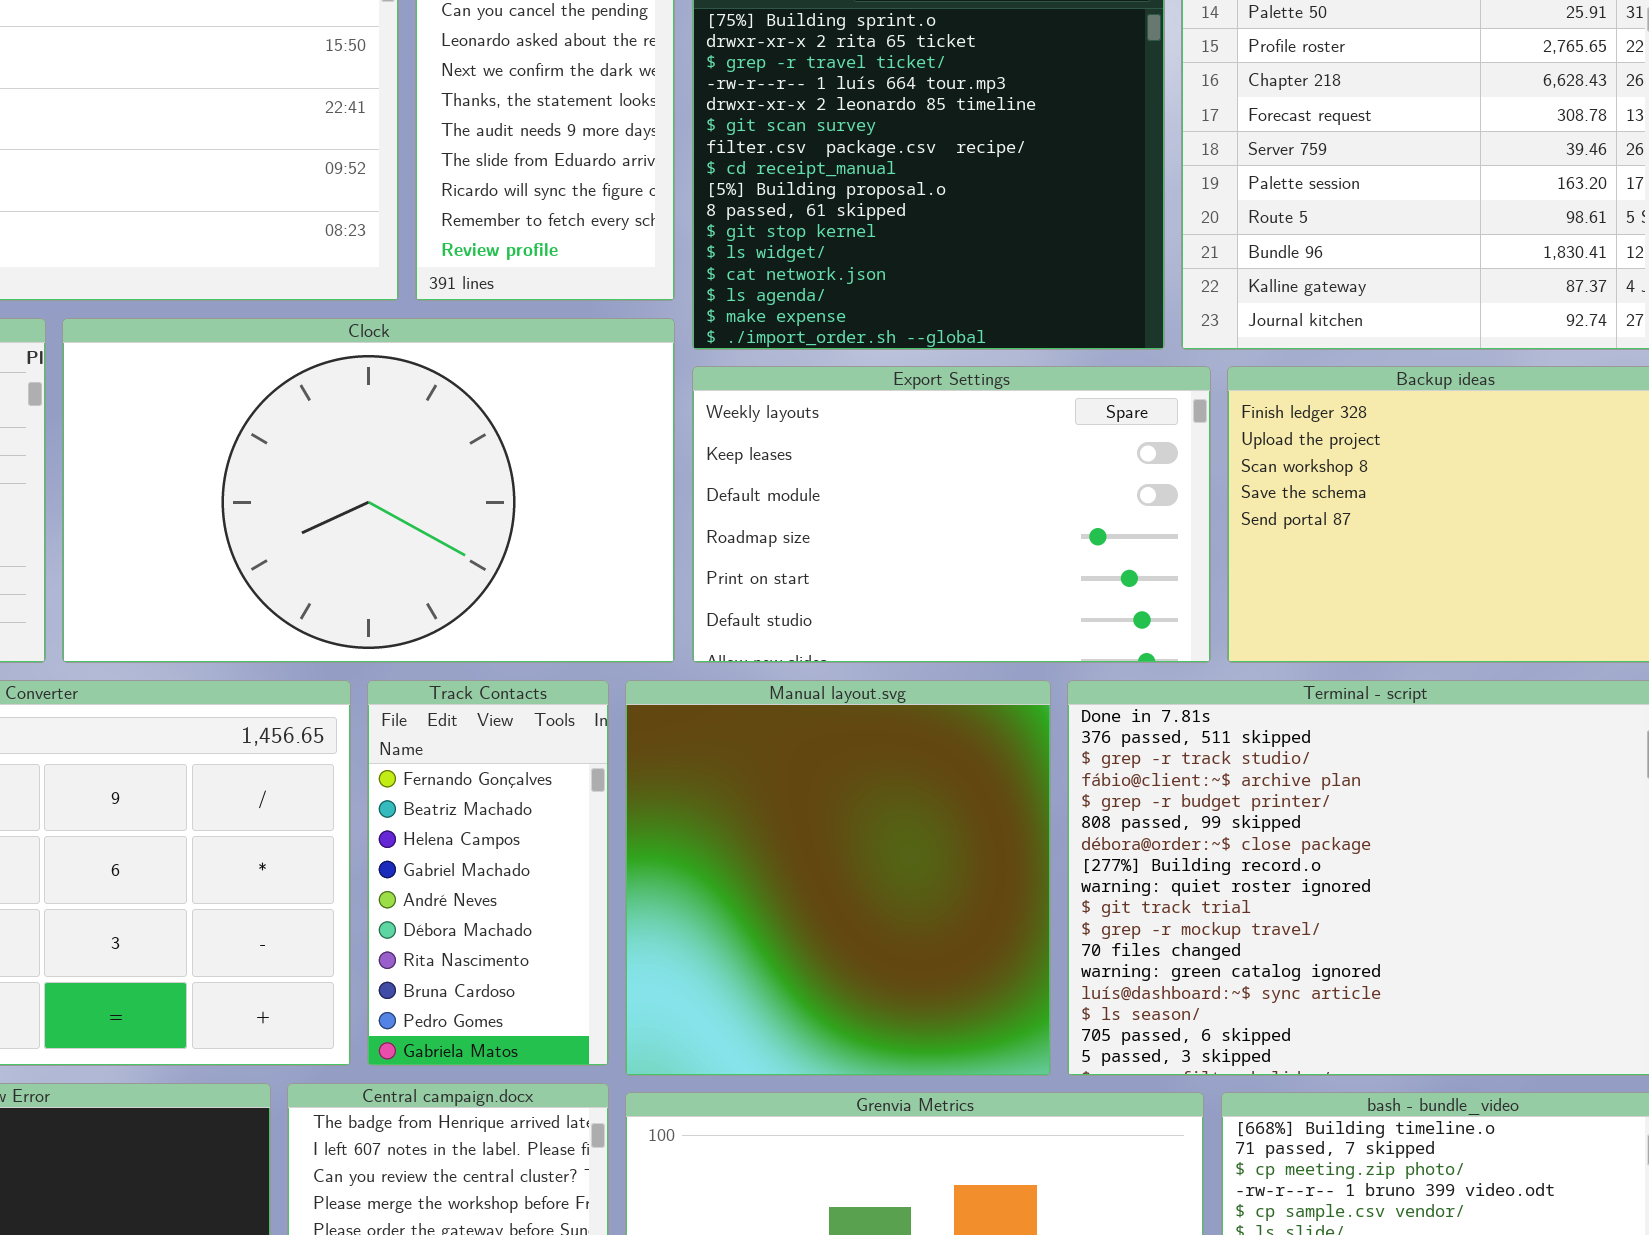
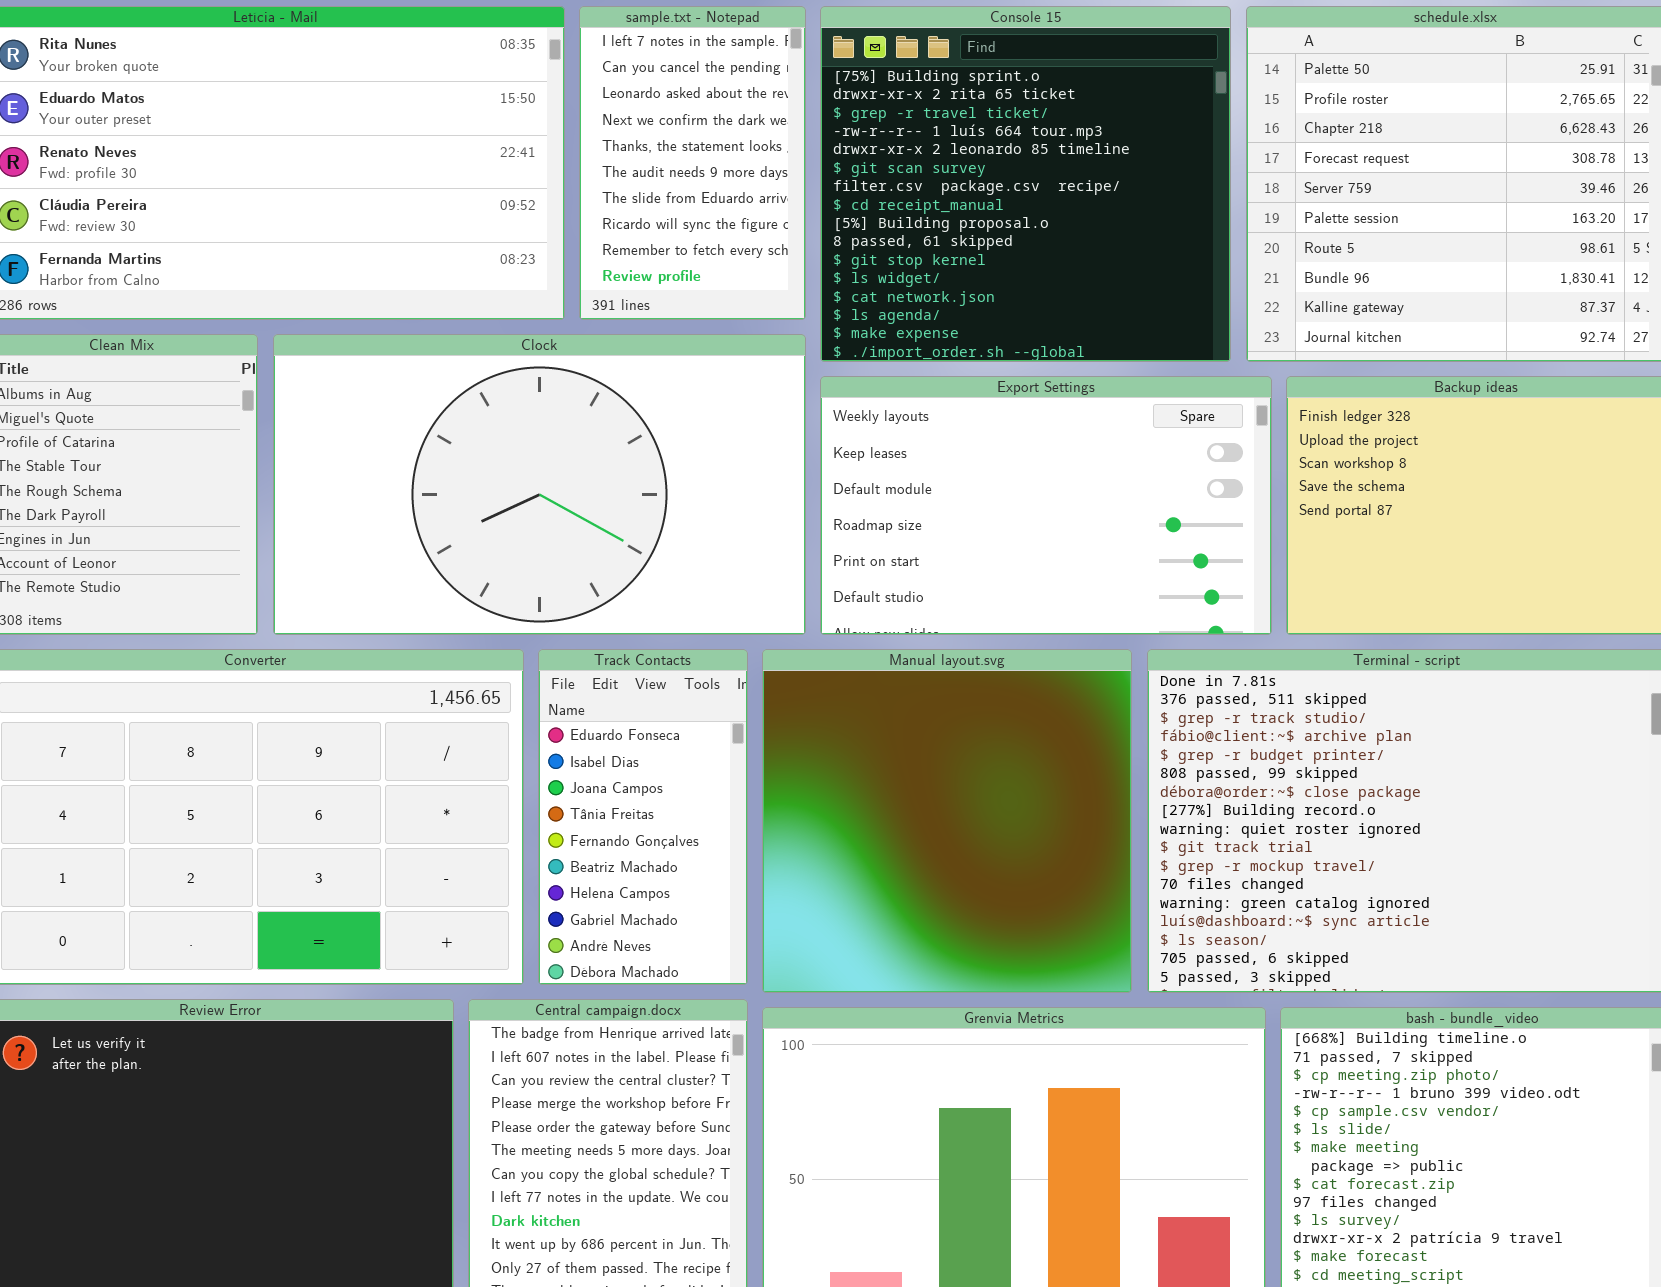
Track Contacts: [367,680,609,1066] -> [538,649,748,985], scrolled up 4 rows

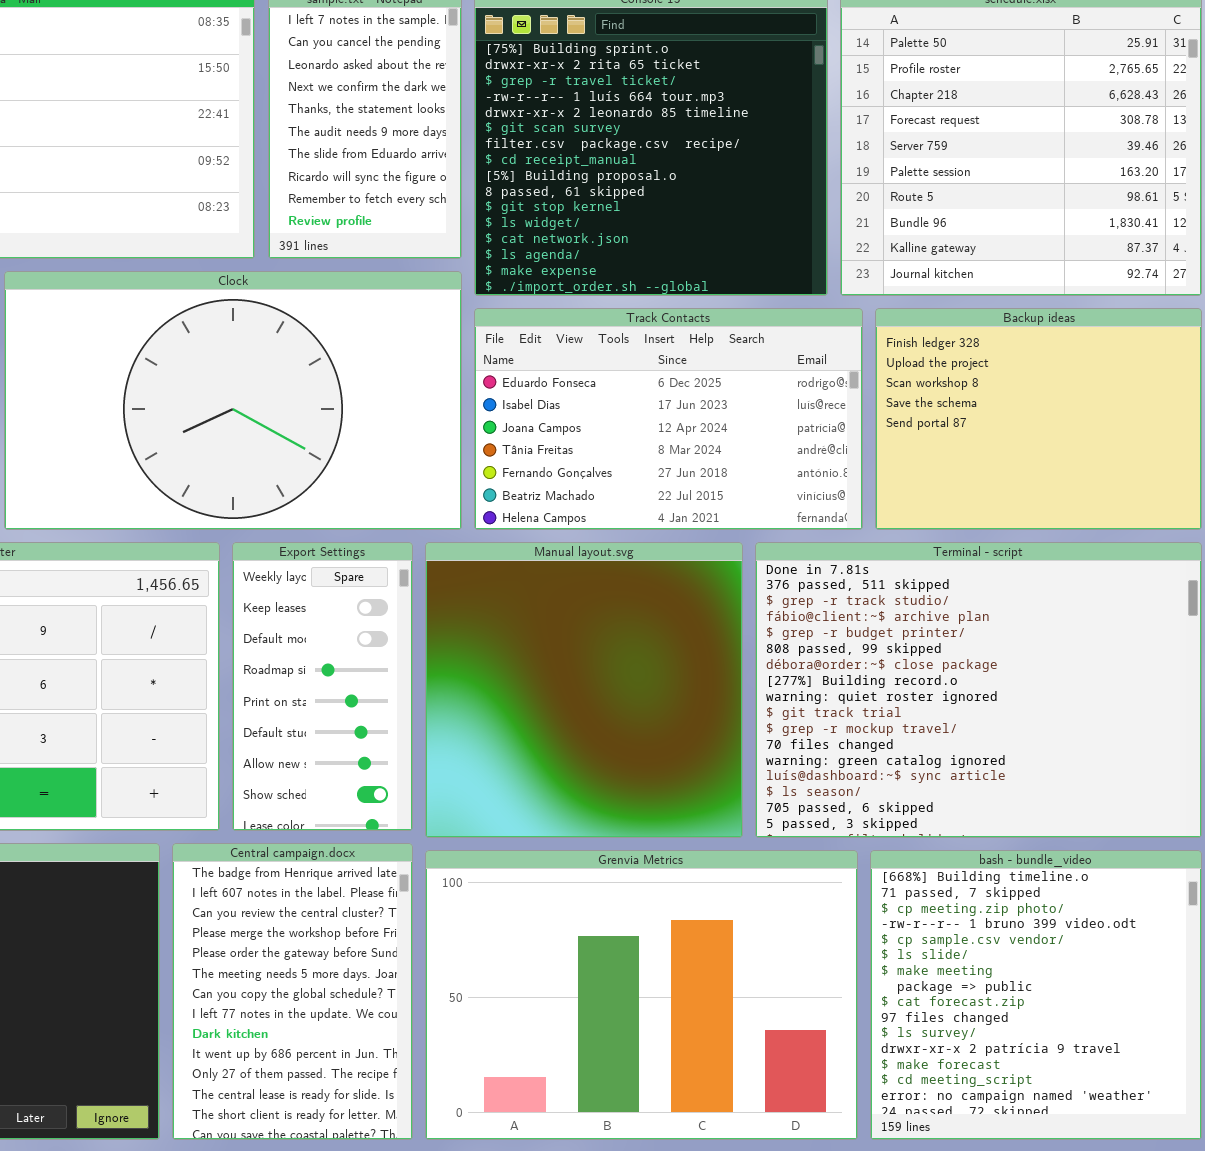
Export Settings: [820,376,1272,635] -> [232,542,413,831], moved, resized
Track Contacts: [538,649,748,985] -> [474,308,863,530], moved, resized

